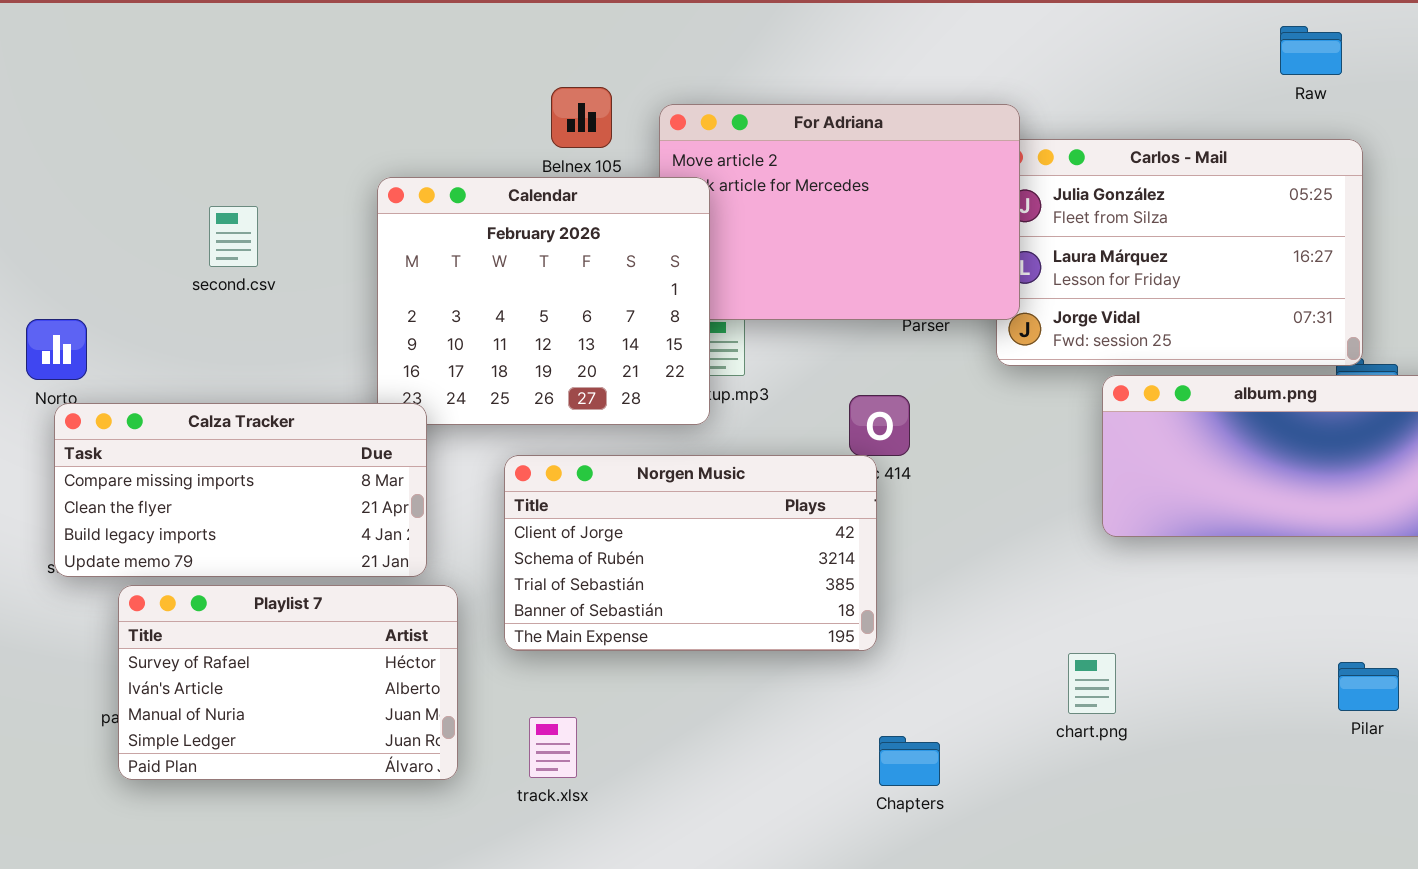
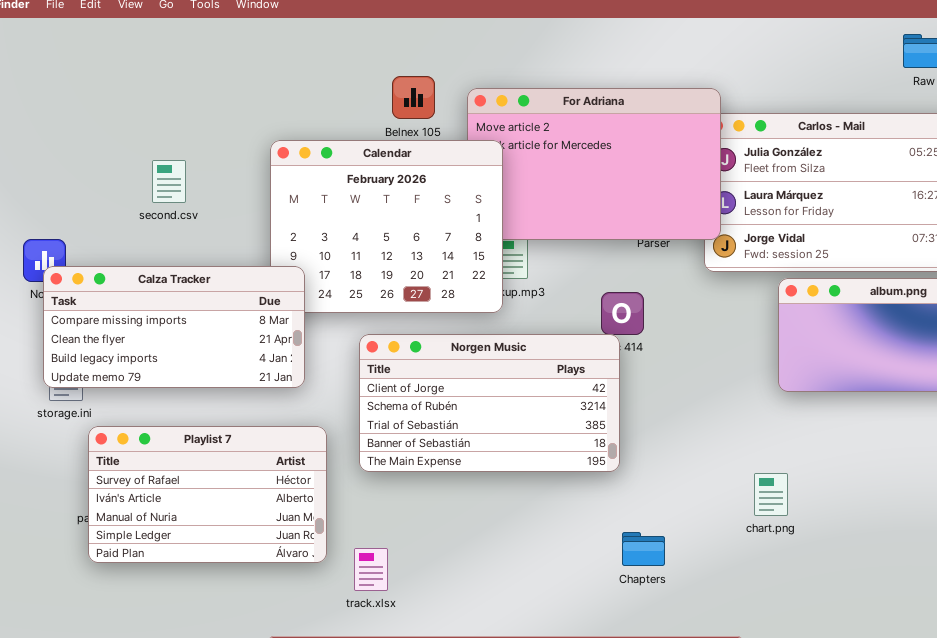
Calza Tracker: [54,403,427,577] -> [43,266,305,388], moved
track.xlsx: [529,717,577,778] -> [354,548,388,591], moved

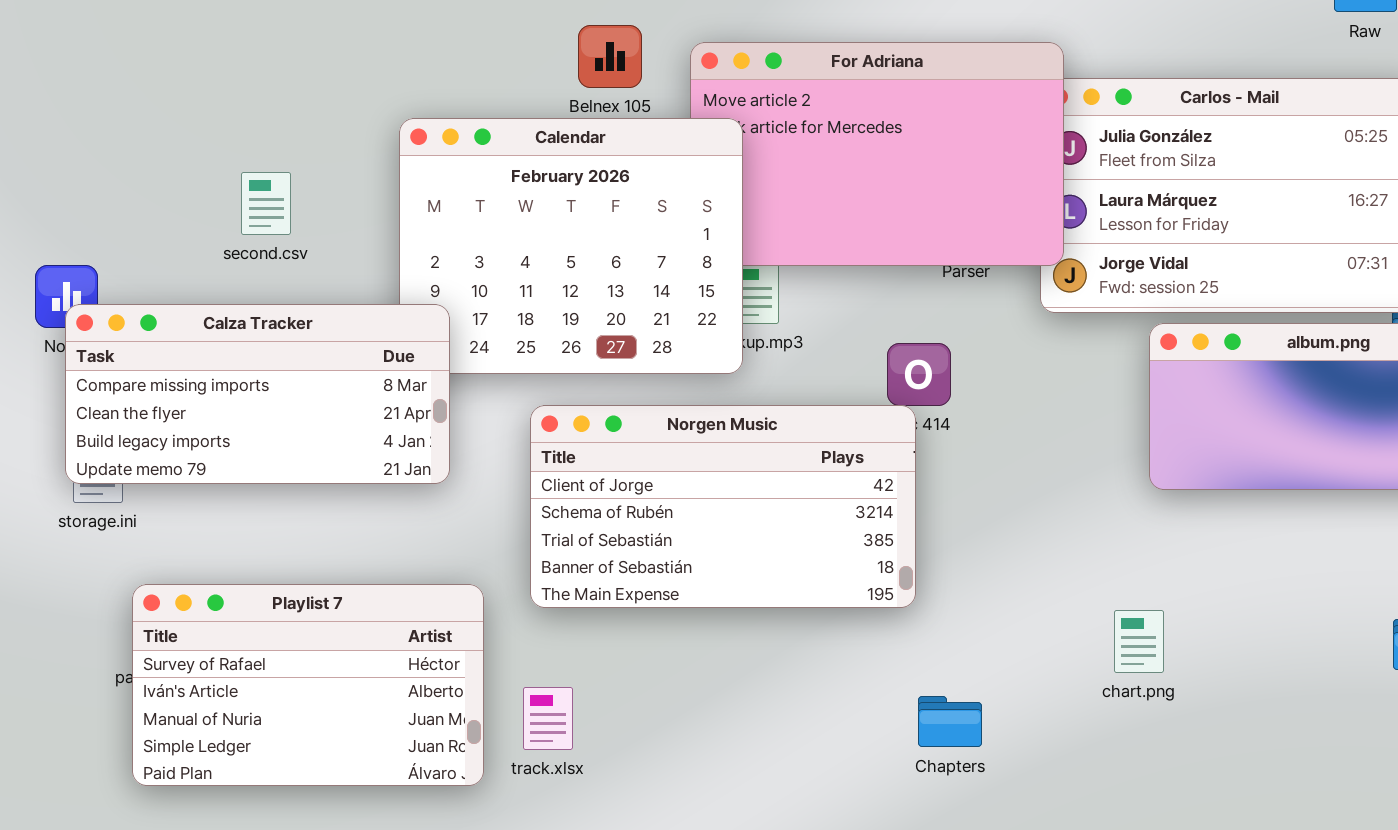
second.csv: [152,160,186,203] -> [241,172,291,235], moved
Playlist 7: [88,426,327,563] -> [132,584,484,786], moved
track.xlsx: [354,548,388,591] -> [523,687,573,750], moved

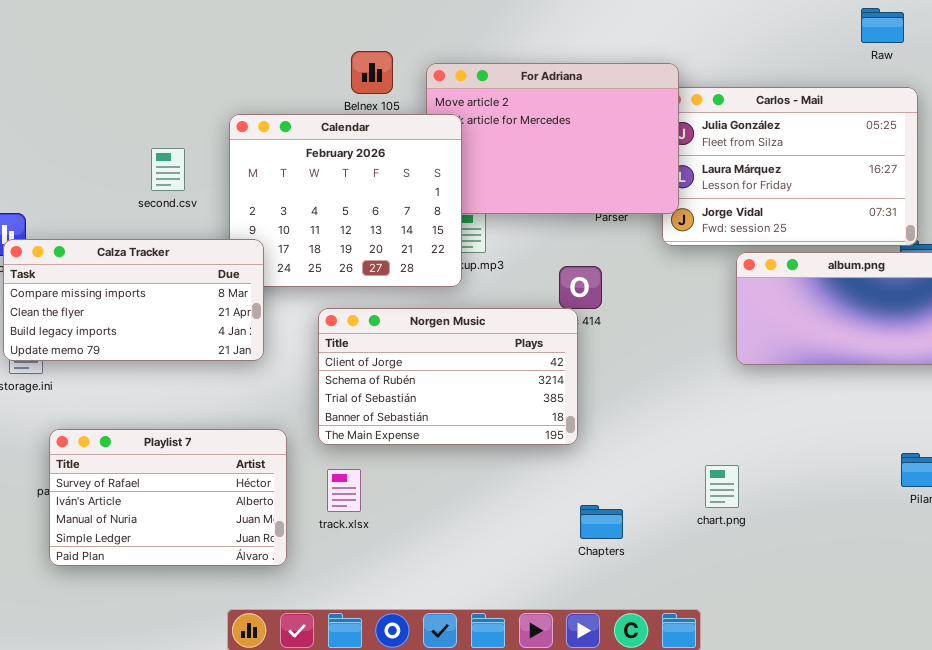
second.csv: [241,172,291,235] -> [151,148,185,191], moved
chart.png: [1114,610,1164,673] -> [705,465,739,508], moved
track.xlsx: [523,687,573,750] -> [327,469,361,512], moved

